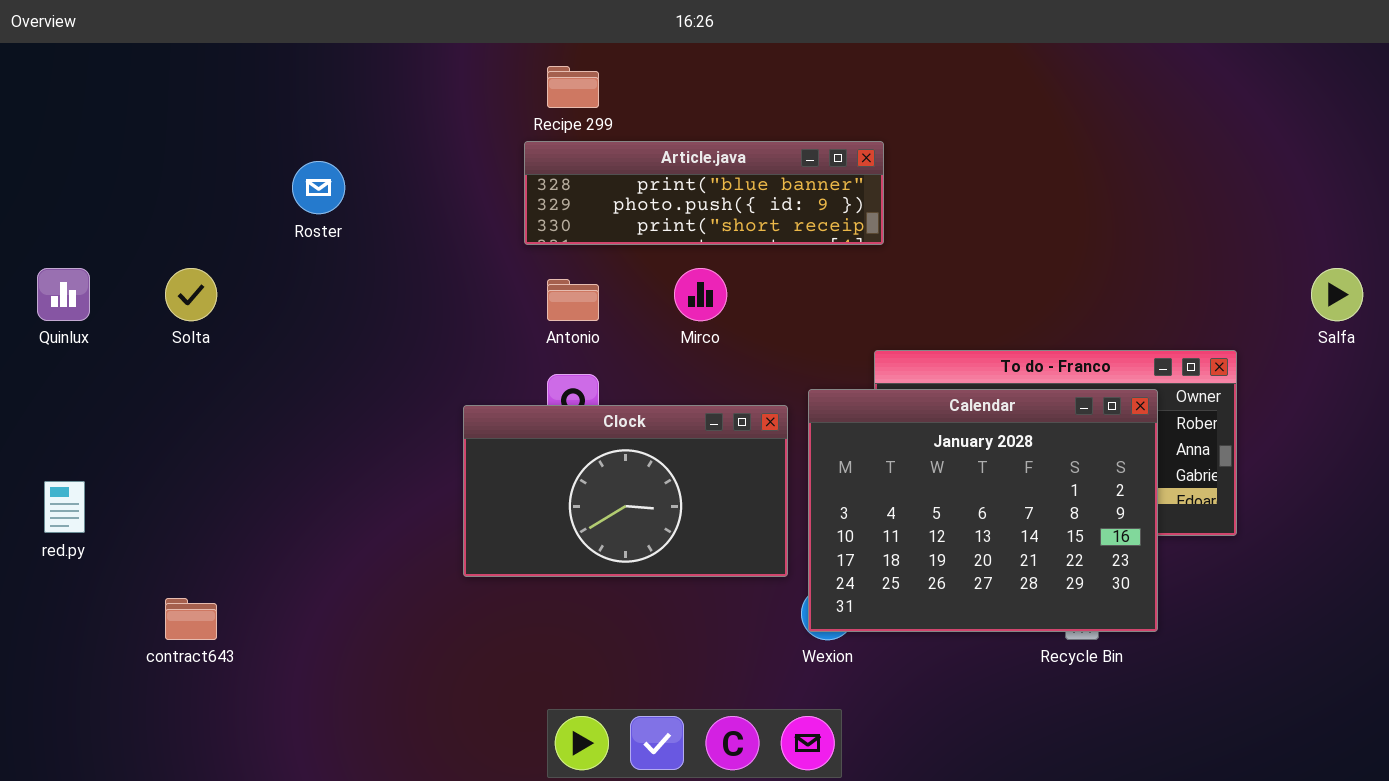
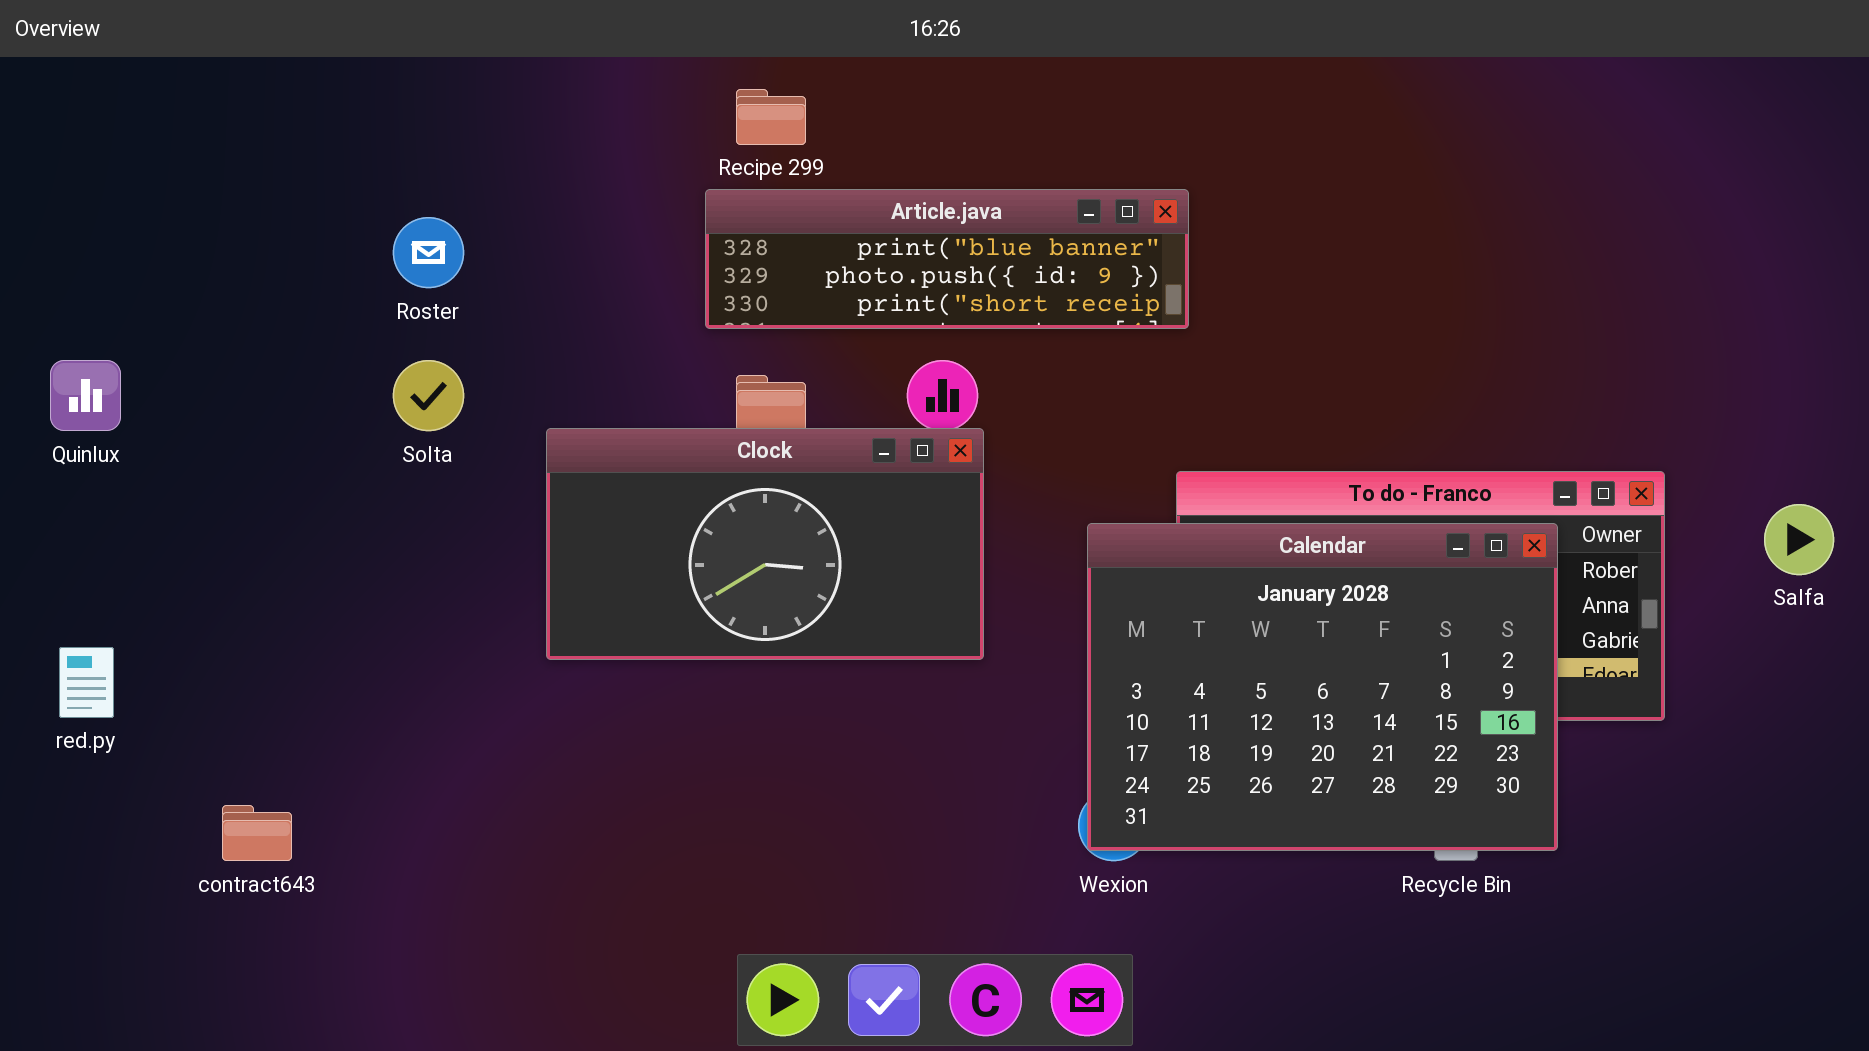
Solta: [165,268,217,321] -> [393,360,464,431], moved
Salfa: [1311,268,1363,321] -> [1764,504,1834,575], moved
Clock: [463,405,788,577] -> [546,428,984,660], moved

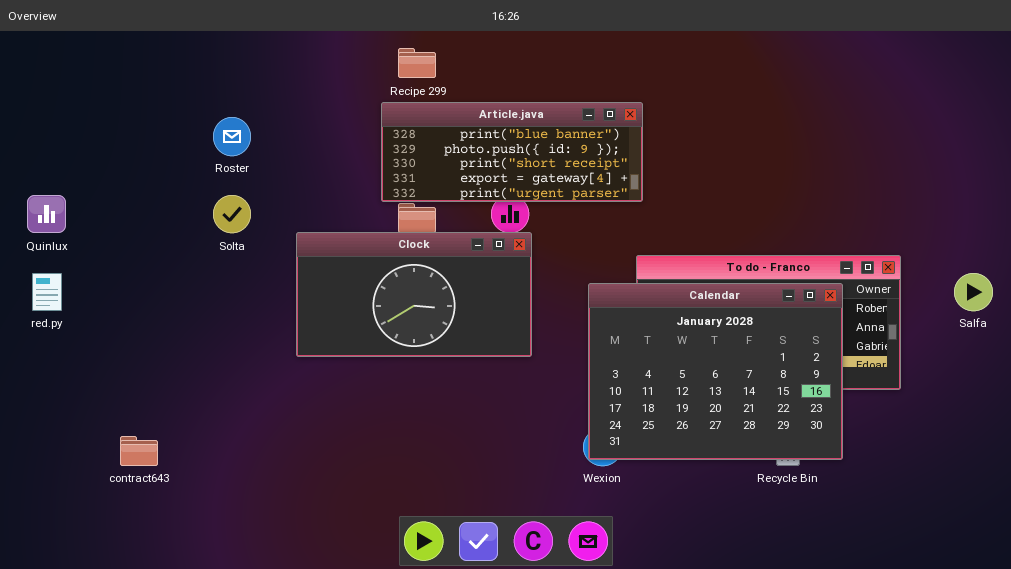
Article.java: [705,189,1189,329] -> [381,102,643,202], resized
red.py: [59,647,114,718] -> [32,273,62,311], moved

